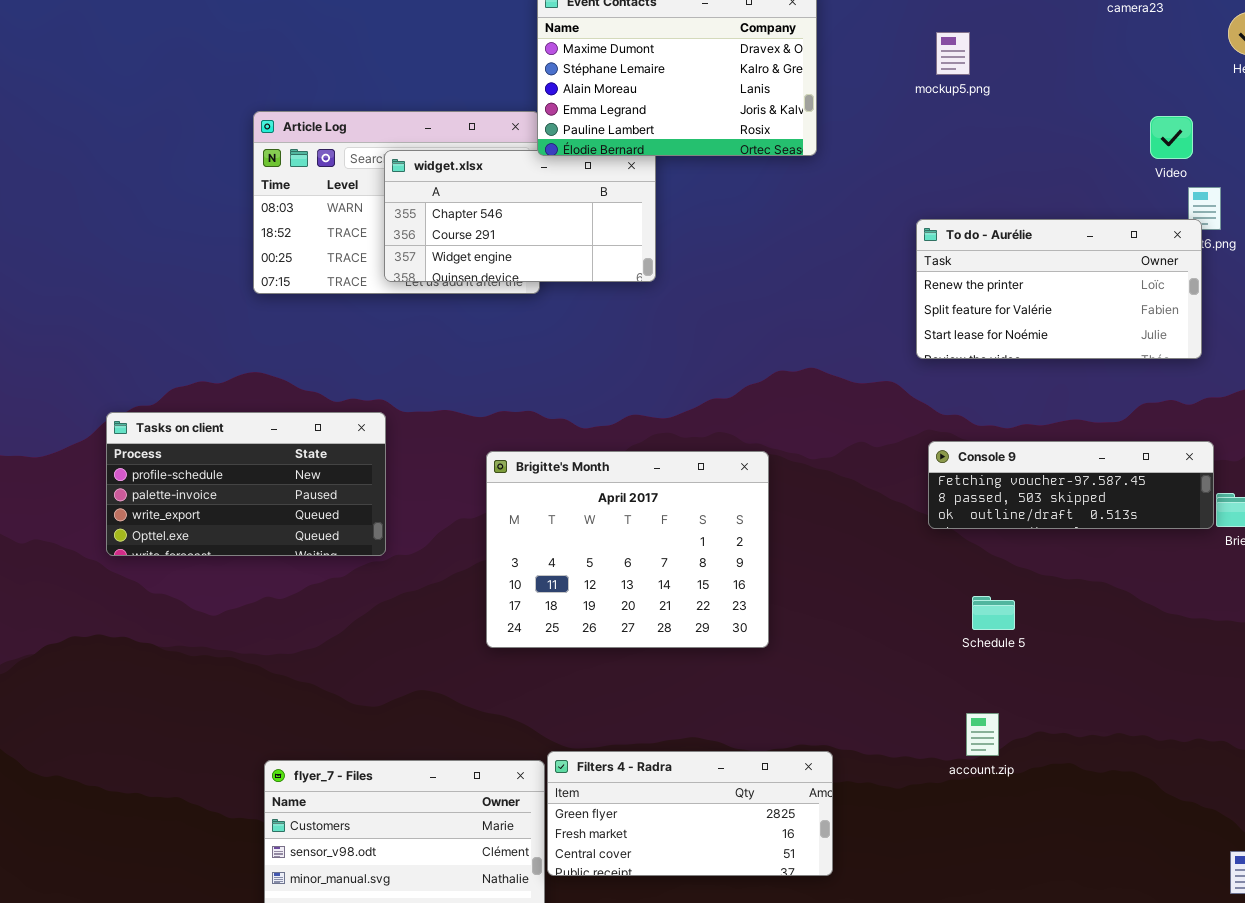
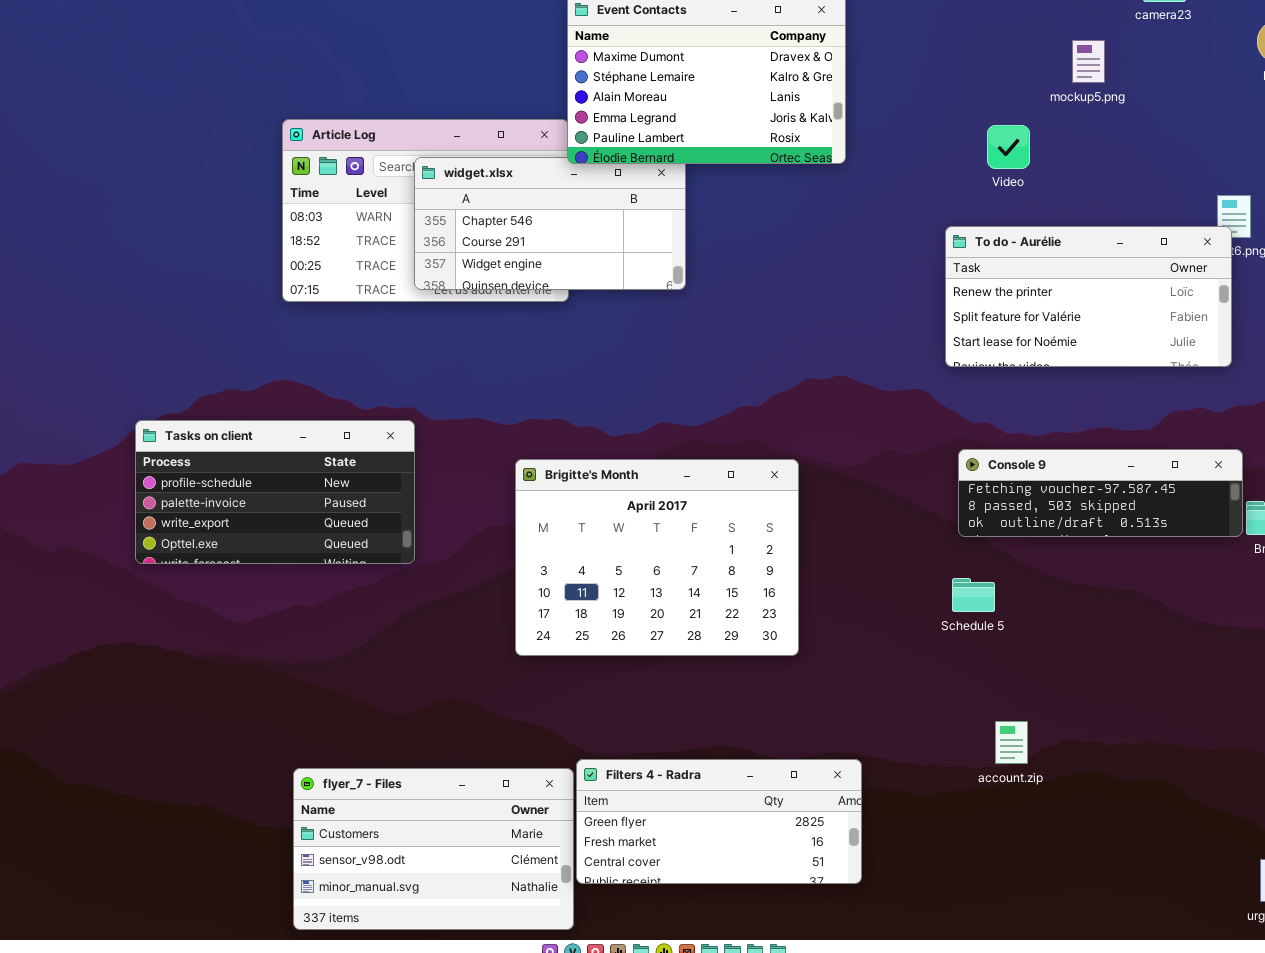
mockup5.png: [936,32,970,75] -> [1072,40,1105,83], moved
Video: [1150,116,1193,159] -> [987,125,1030,169], moved
Schedule 5: [972,596,1015,630] -> [952,578,995,612], moved

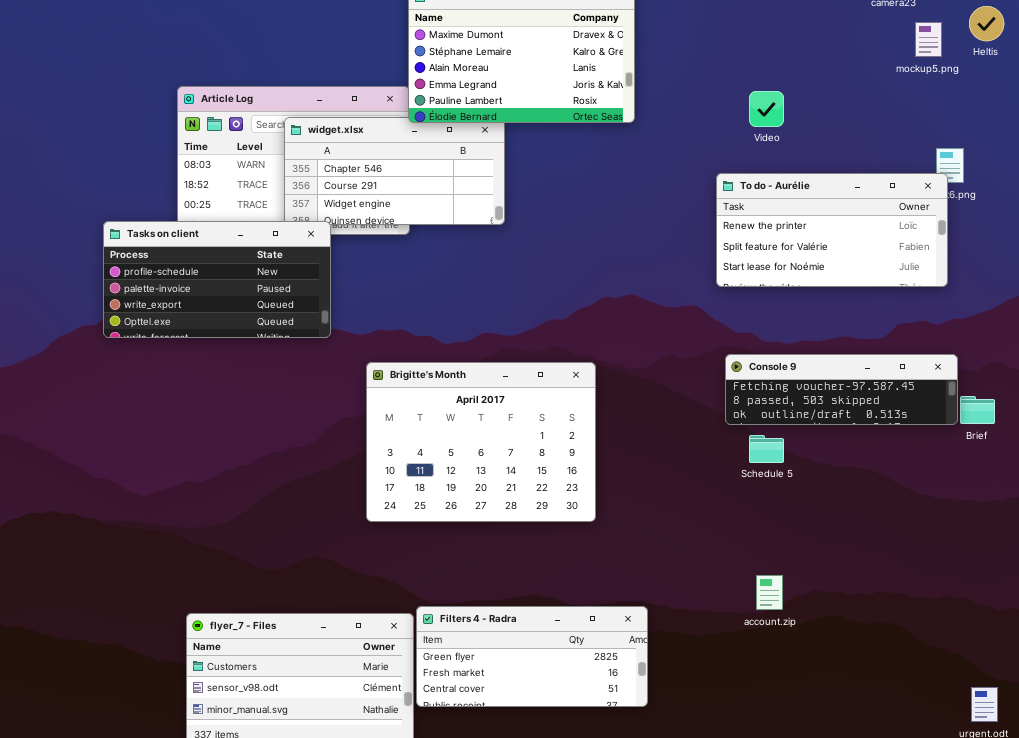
mockup5.png: [1072,40,1105,83] -> [915,22,942,57], moved
Tasks on client: [135,420,415,564] -> [103,221,331,338], moved
Schedule 5: [952,578,995,612] -> [749,435,784,463], moved

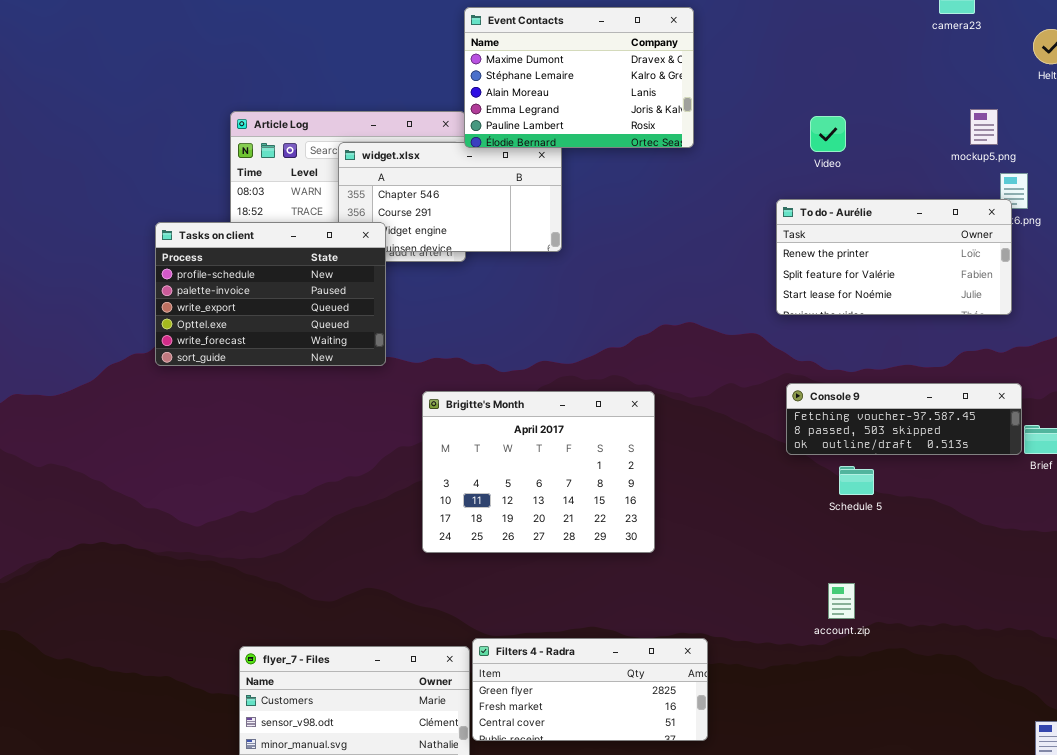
mockup5.png: [915,22,942,57] -> [970,109,998,145], moved
Tasks on client: [103,221,331,338] -> [155,222,386,366], resized
Schedule 5: [749,435,784,463] -> [839,466,874,495], moved
account.zip: [756,575,783,610] -> [828,583,855,619], moved

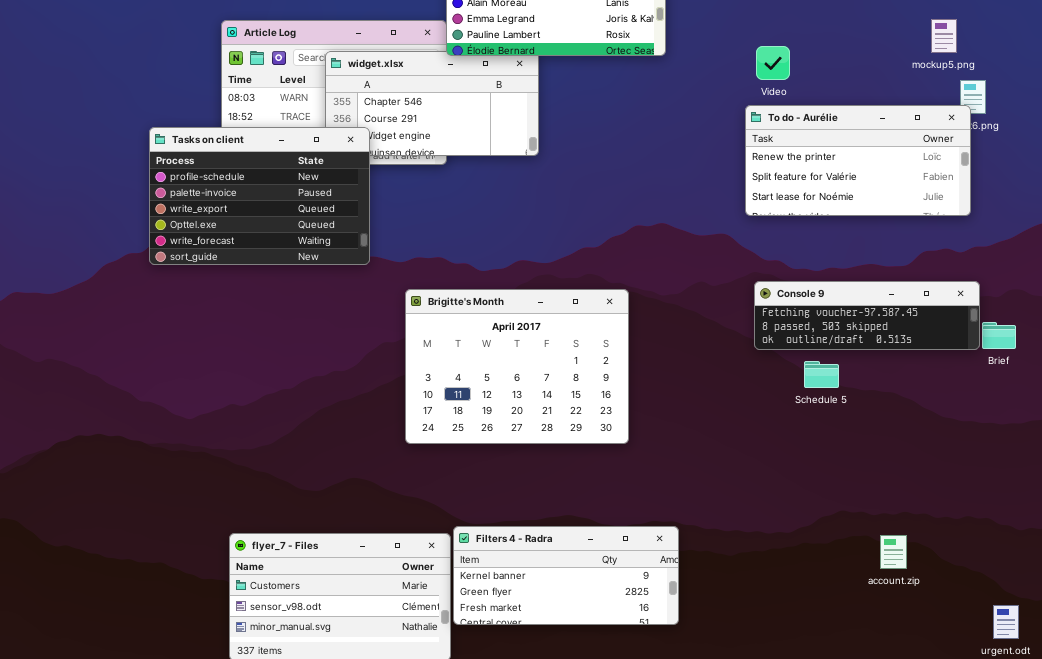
Video: [810,116,846,152] -> [756,46,790,80], moved
account.zip: [828,583,855,619] -> [880,535,907,569], moved
Filters 4 - Radra: [472,638,708,741] -> [453,526,679,625], scrolled up 1 row

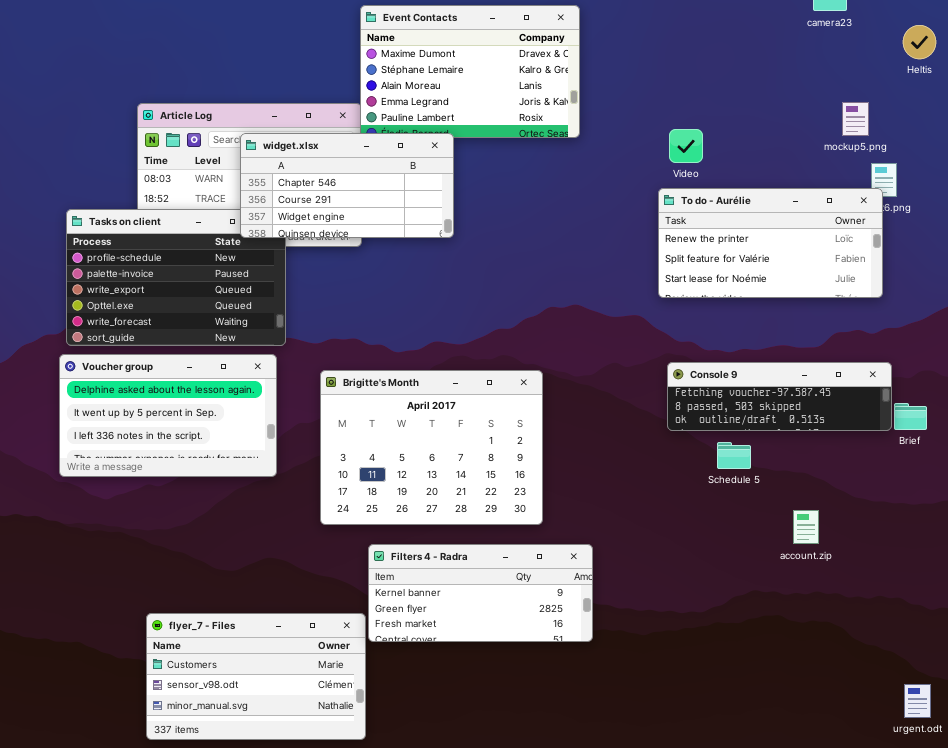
widget.xlsx: [325,51,539,156] -> [240,133,454,238], raised
Voucher group: none -> [59,354,277,477], opened
Filters 4 - Radra: [453,526,679,625] -> [368,544,593,642], moved
account.zip: [880,535,907,569] -> [793,510,819,544], moved

